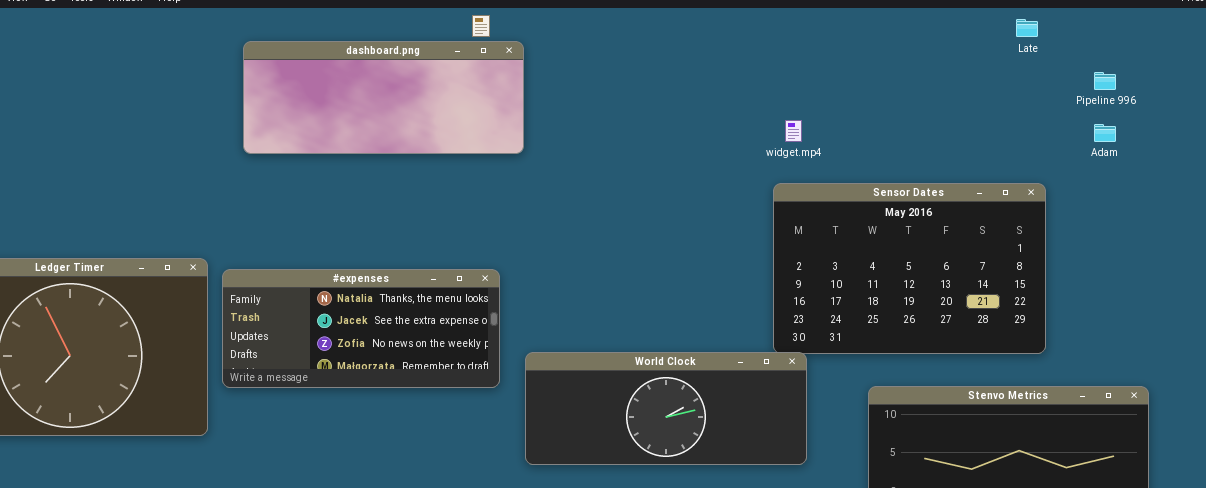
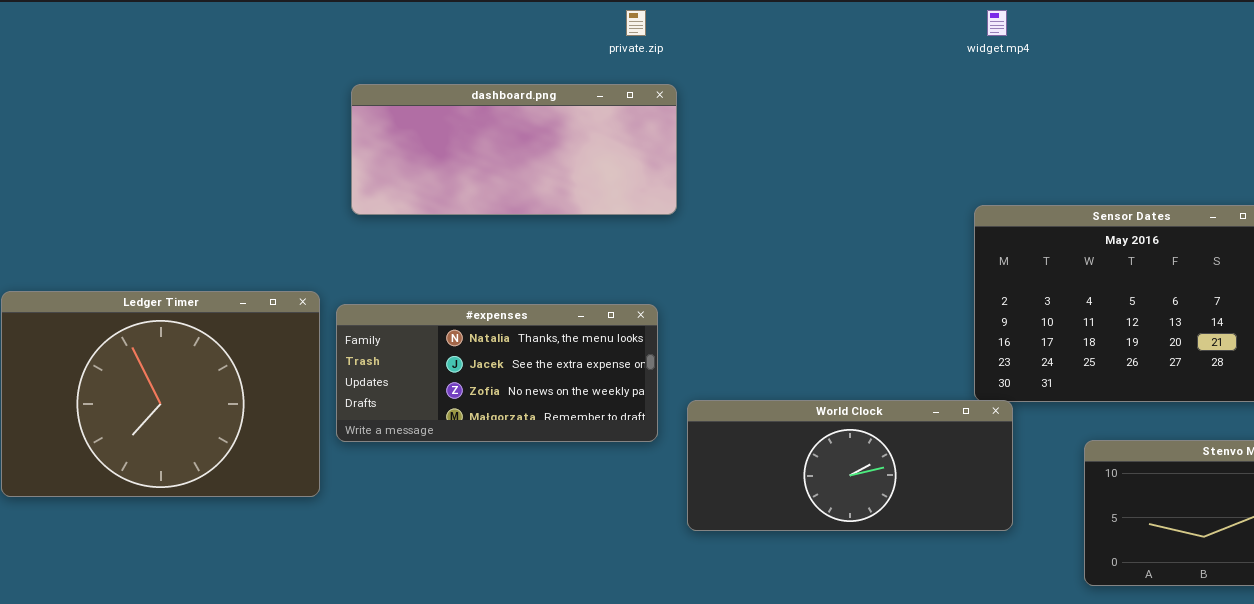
dashboard.png: [243,41,524,154] -> [351,84,677,215], moved
widget.mp4: [785,120,802,142] -> [987,10,1007,36], moved

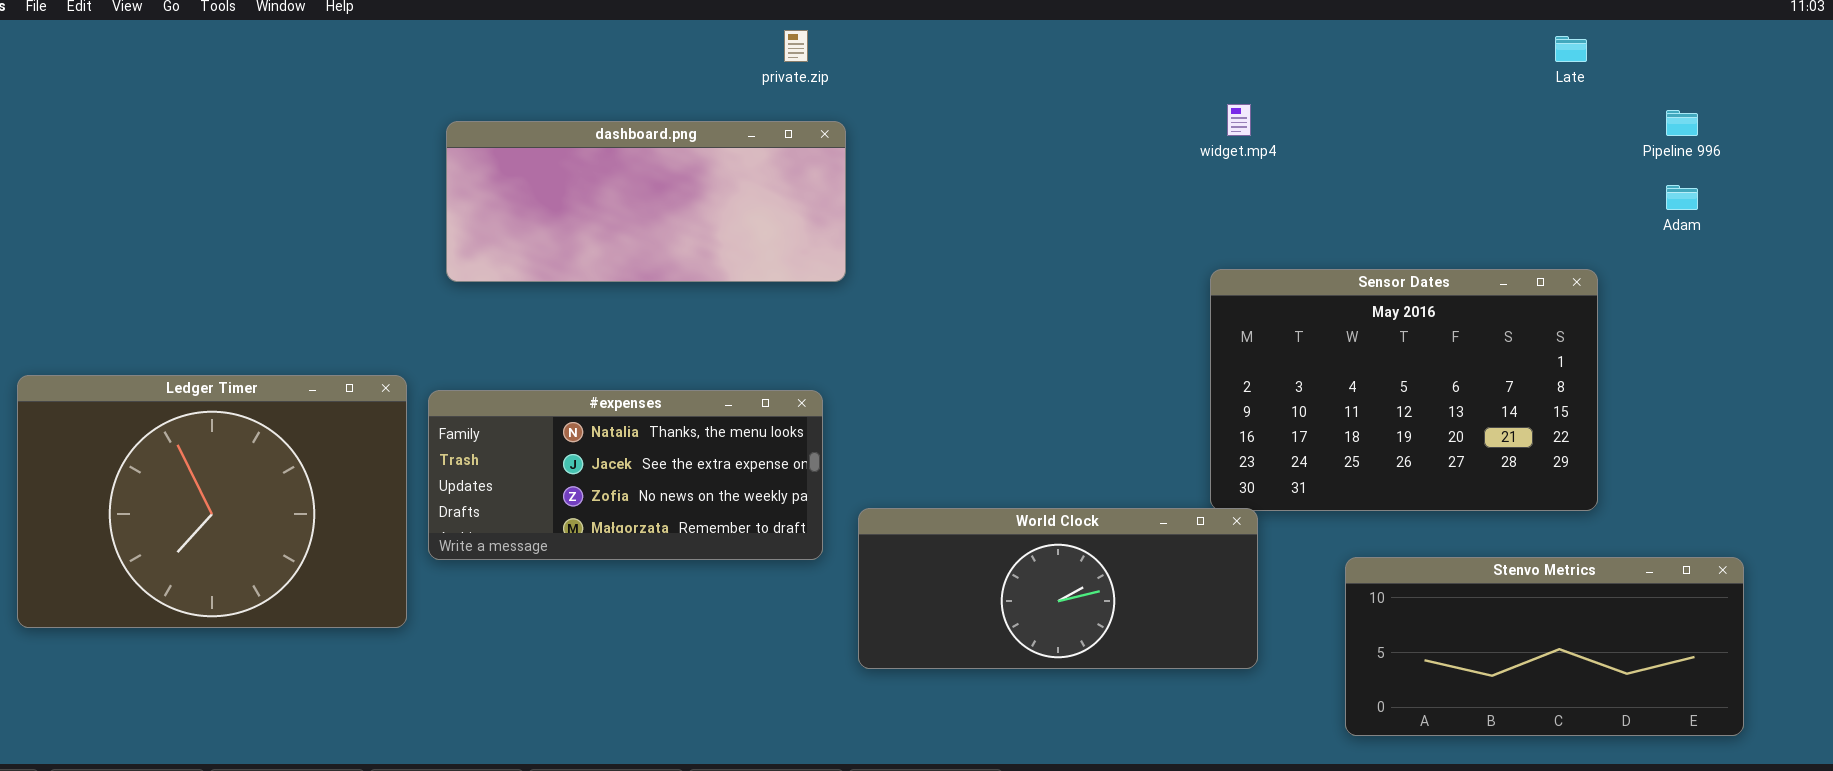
widget.mp4: [987,10,1007,36] -> [1227,104,1251,136], moved

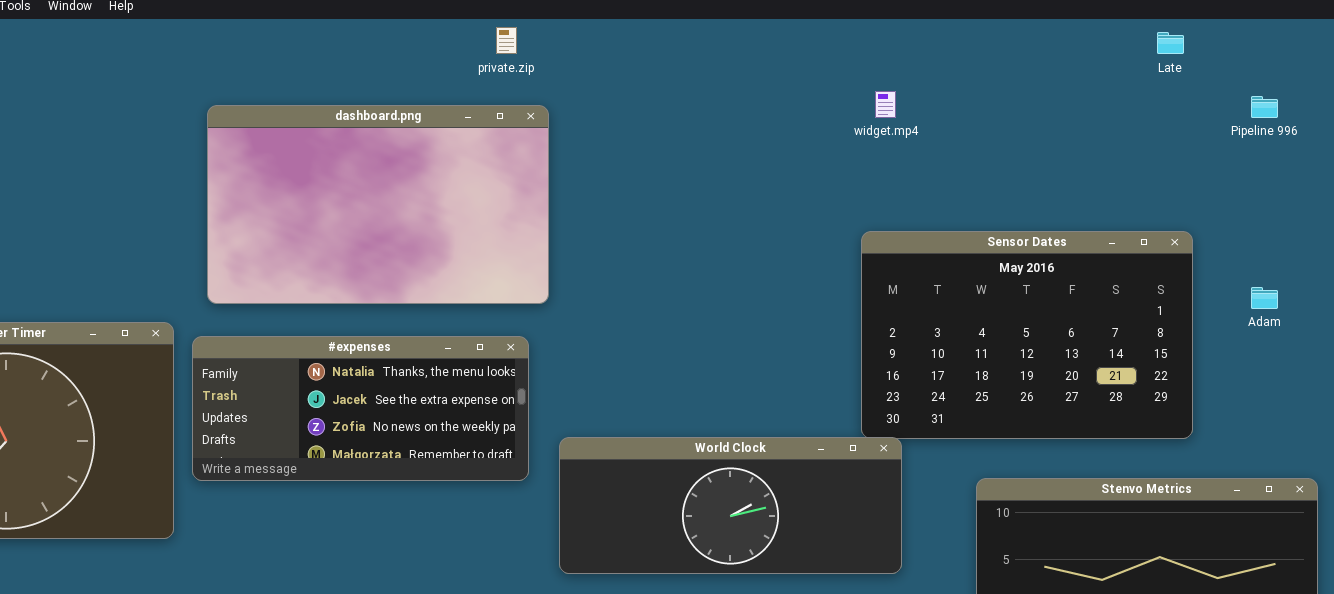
dashboard.png: [446,121,846,282] -> [207,105,549,304], resized
Adam: [1666,185,1698,210] -> [1251,287,1278,309], moved

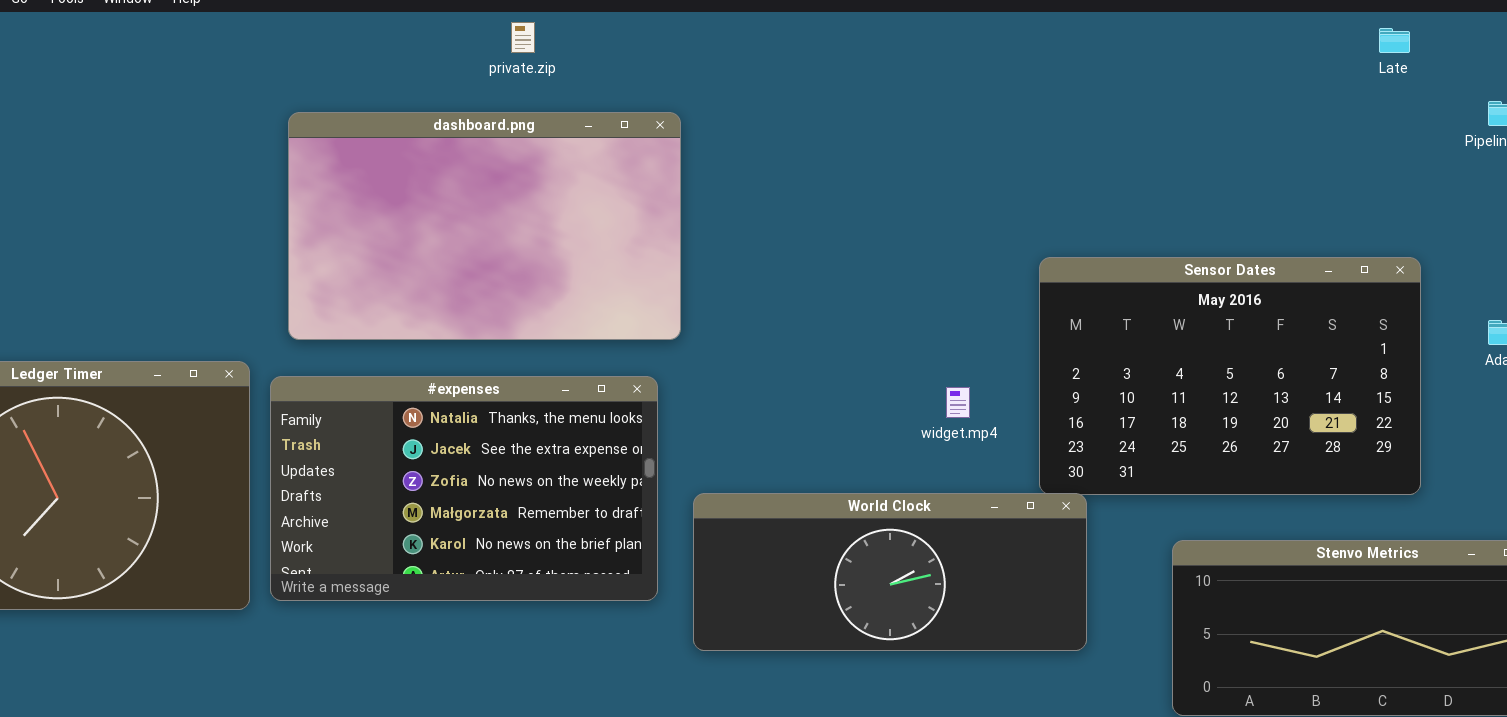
private.zip: [496,27,517,54] -> [511,22,535,53], moved
widget.mp4: [875,91,896,118] -> [946,387,970,418], moved
#expenses: [192,336,529,481] -> [270,376,658,601], resized

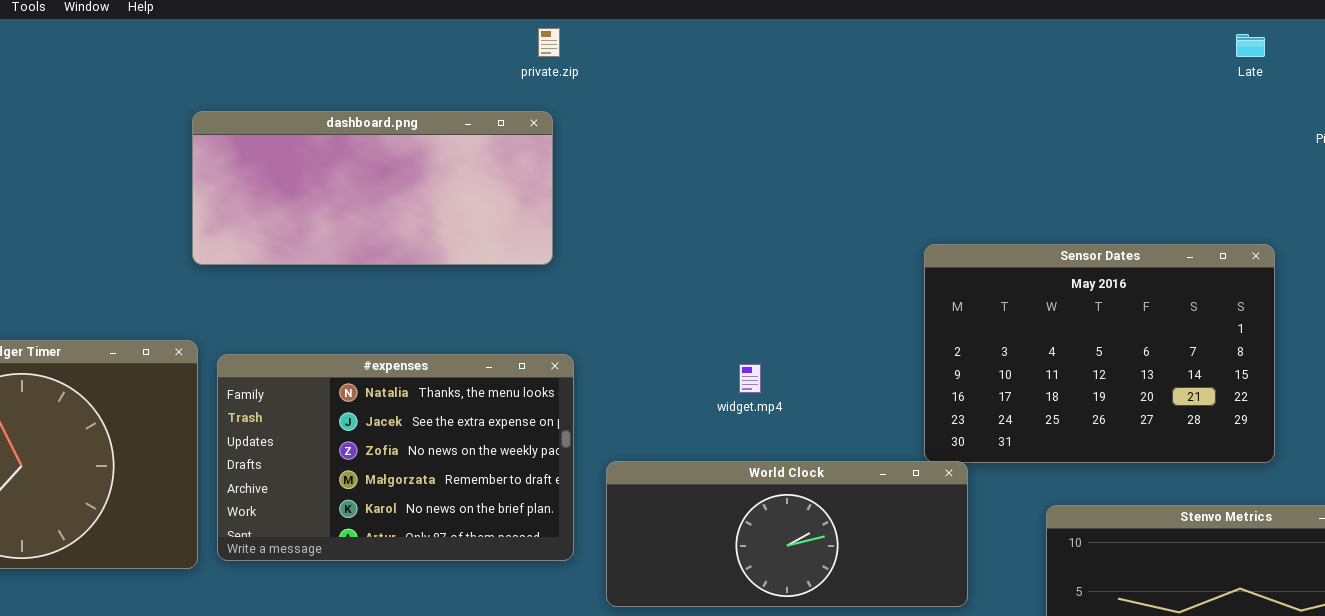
private.zip: [511,22,535,53] -> [538,28,560,57], moved
dashboard.png: [288,112,681,340] -> [192,111,553,265], moved, resized
widget.mp4: [946,387,970,418] -> [739,364,761,393], moved

